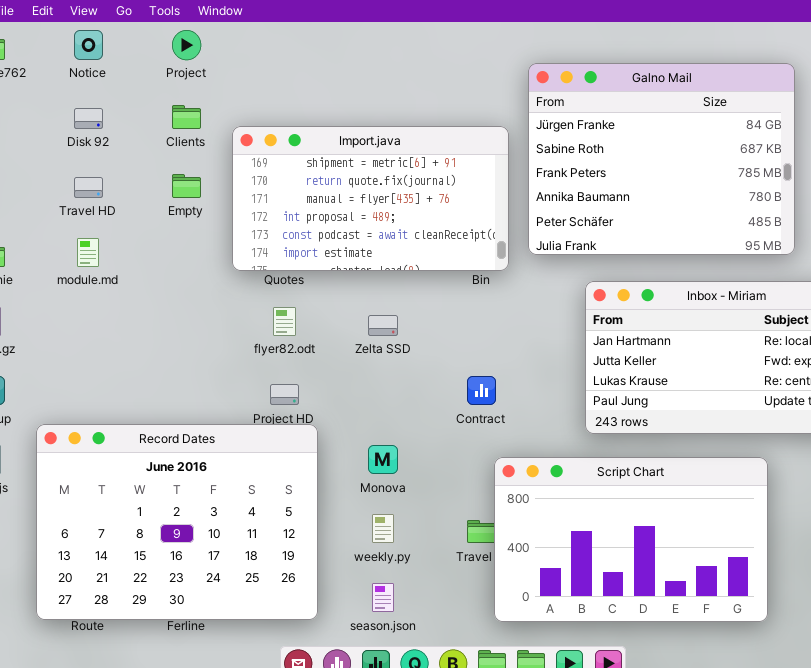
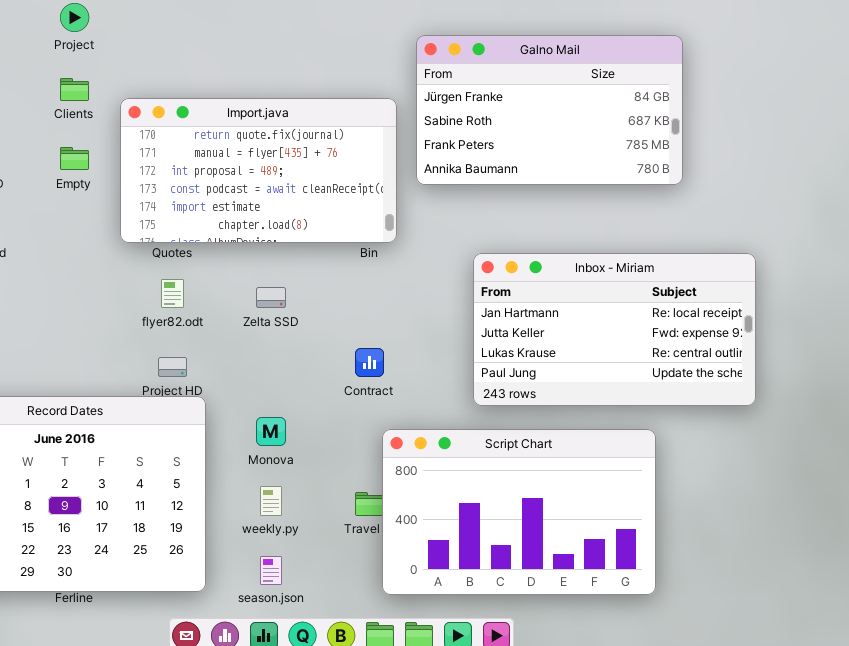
Galno Mail: [528,63,795,255] -> [416,35,683,185], resized
Import.java: [232,126,509,271] -> [120,98,397,243], scrolled down 1 row

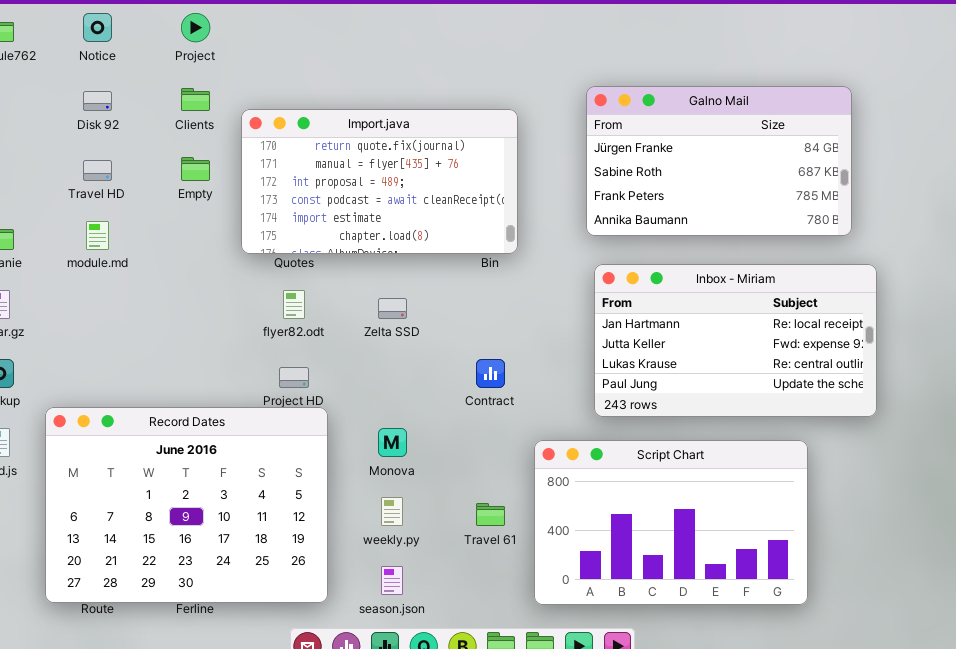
Galno Mail: [416,35,683,185] -> [586,86,852,236], moved
Script Chart: [382,429,656,595] -> [534,440,808,605], moved

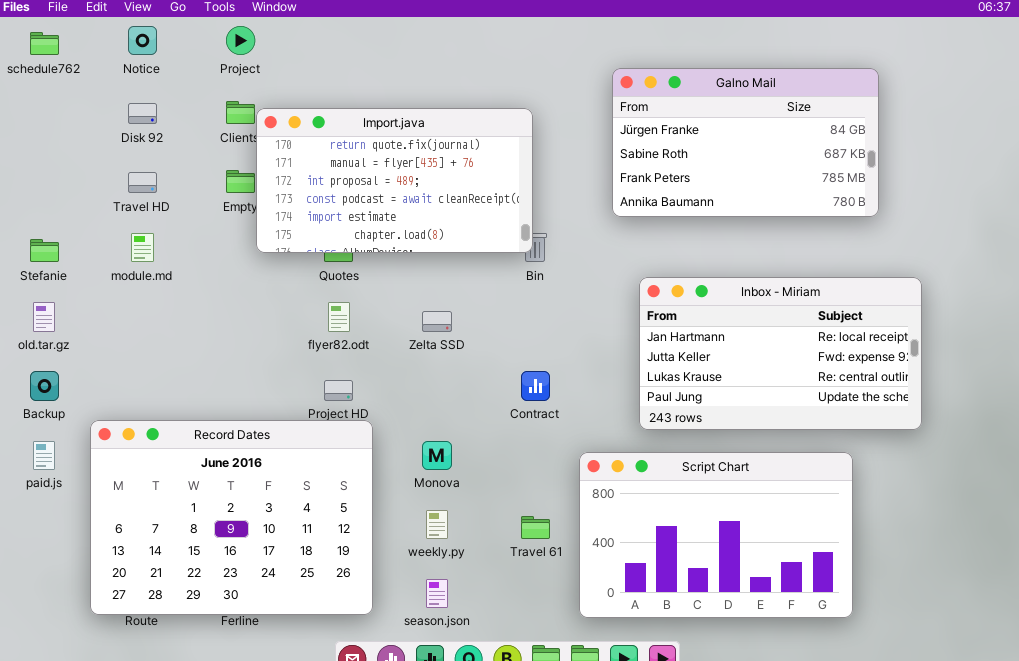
Galno Mail: [586,86,852,236] -> [612,68,879,217], moved
Import.java: [241,109,518,254] -> [256,108,533,253], moved

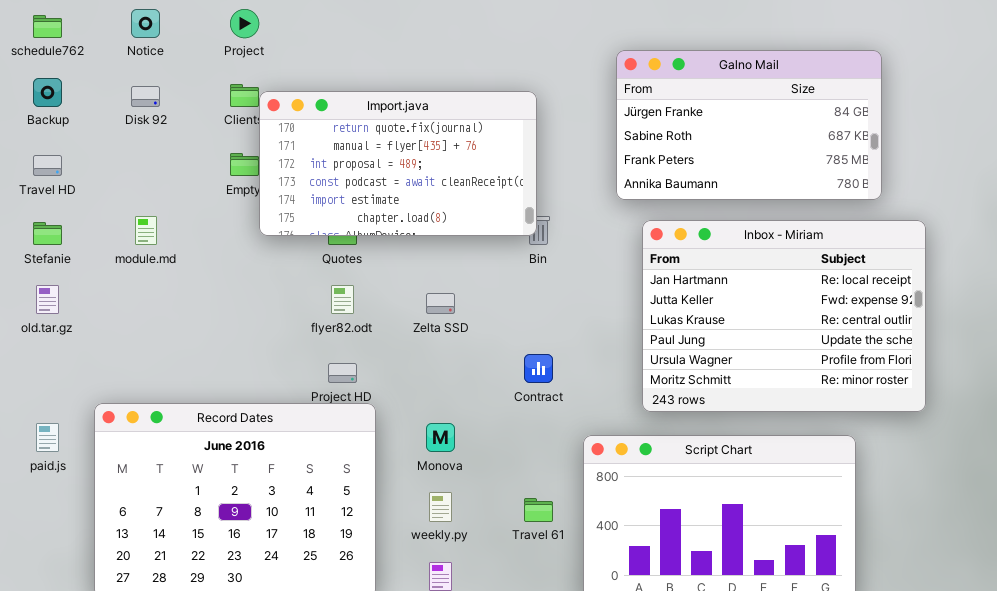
Travel HD: [128,172,157,193] -> [33,155,62,176], moved
Inbox - Miriam: [639,277,922,430] -> [642,220,926,412], resized
Backup: [30,371,59,401] -> [33,78,62,107], moved

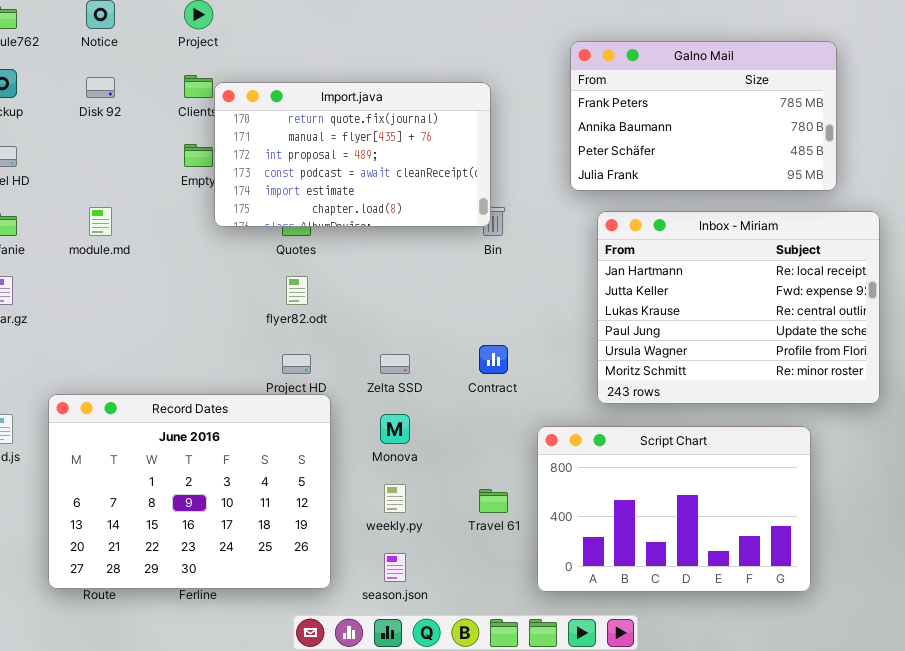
Galno Mail: [616,50,882,200] -> [570,41,837,191], scrolled down 2 rows
Zelta SSD: [426,293,455,314] -> [380,354,410,374], moved

